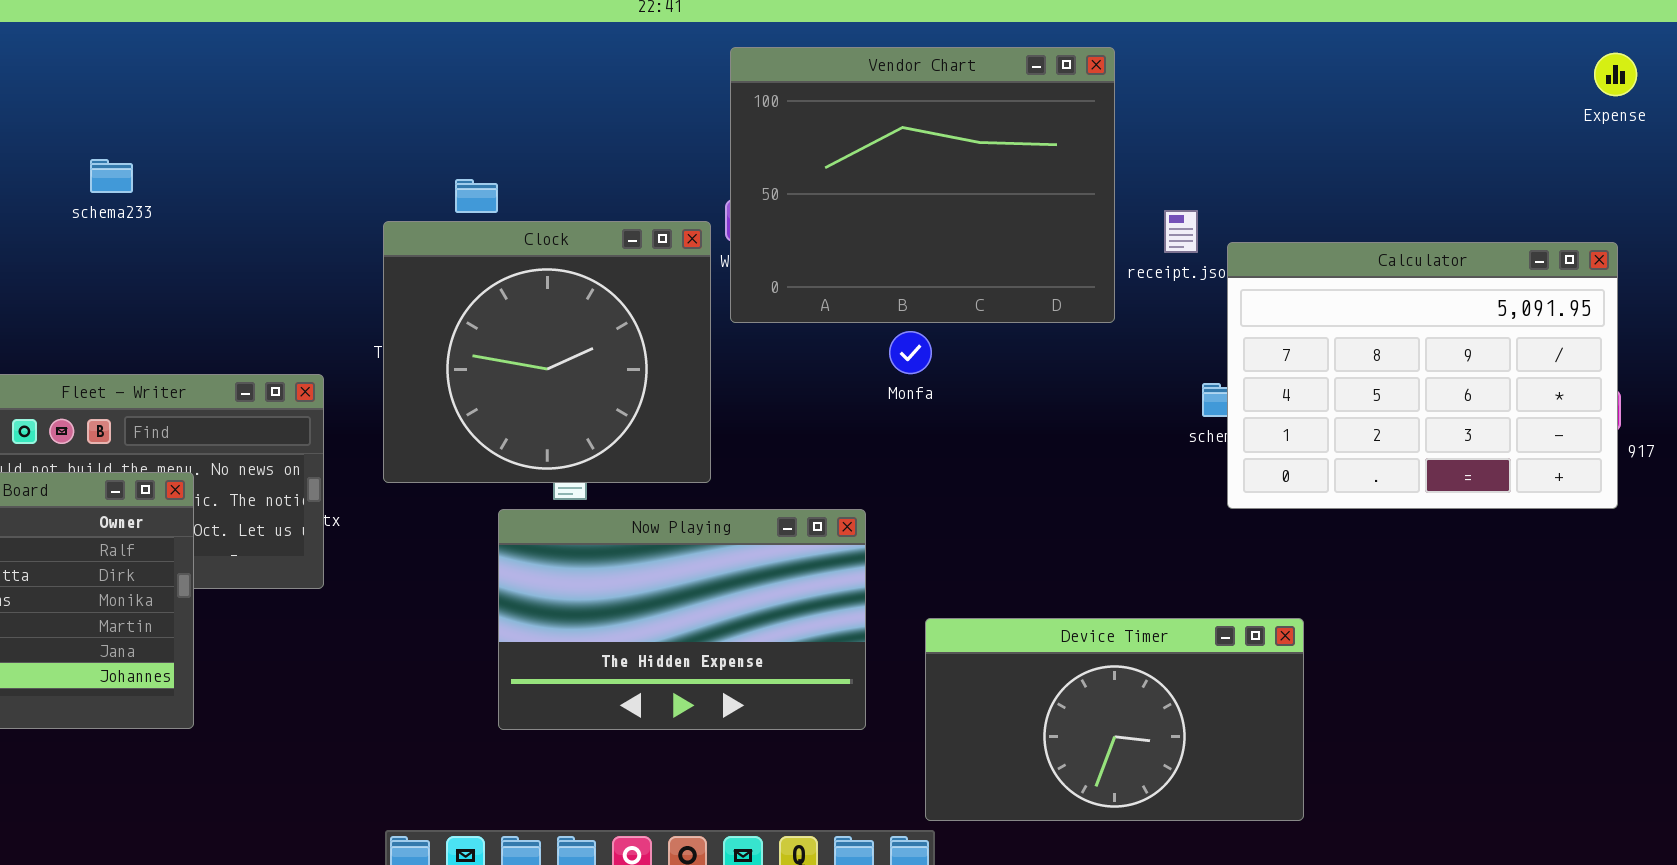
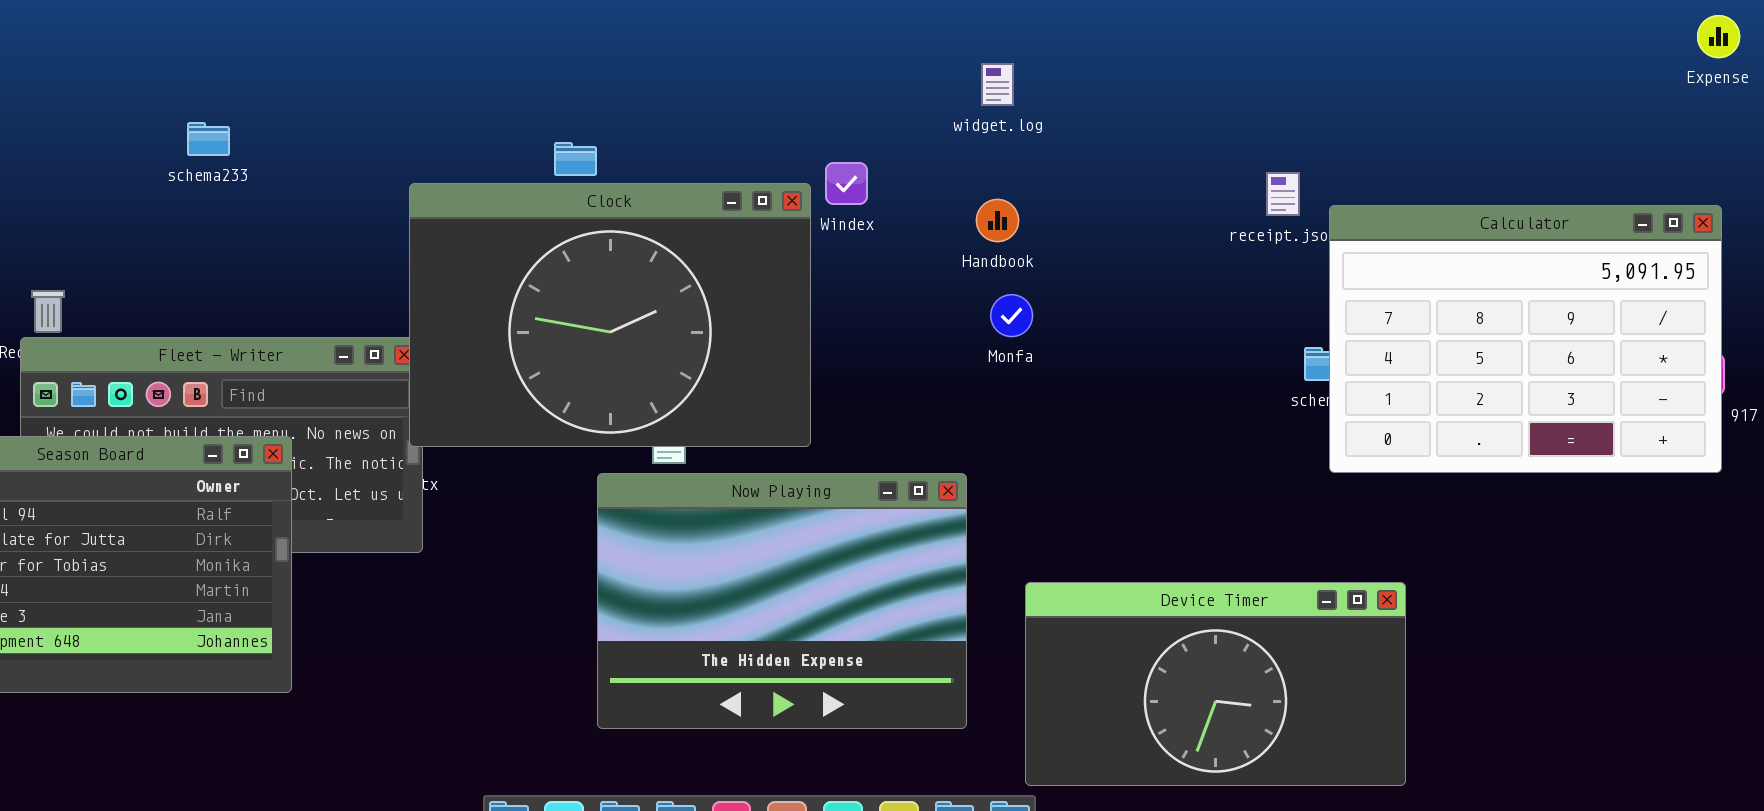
Vendor Chart: [730,47,1115,323] -> none, closed
Clock: [383,221,711,483] -> [409,183,811,447], resized
Now Playing: [498,509,866,730] -> [597,473,967,729], resized

